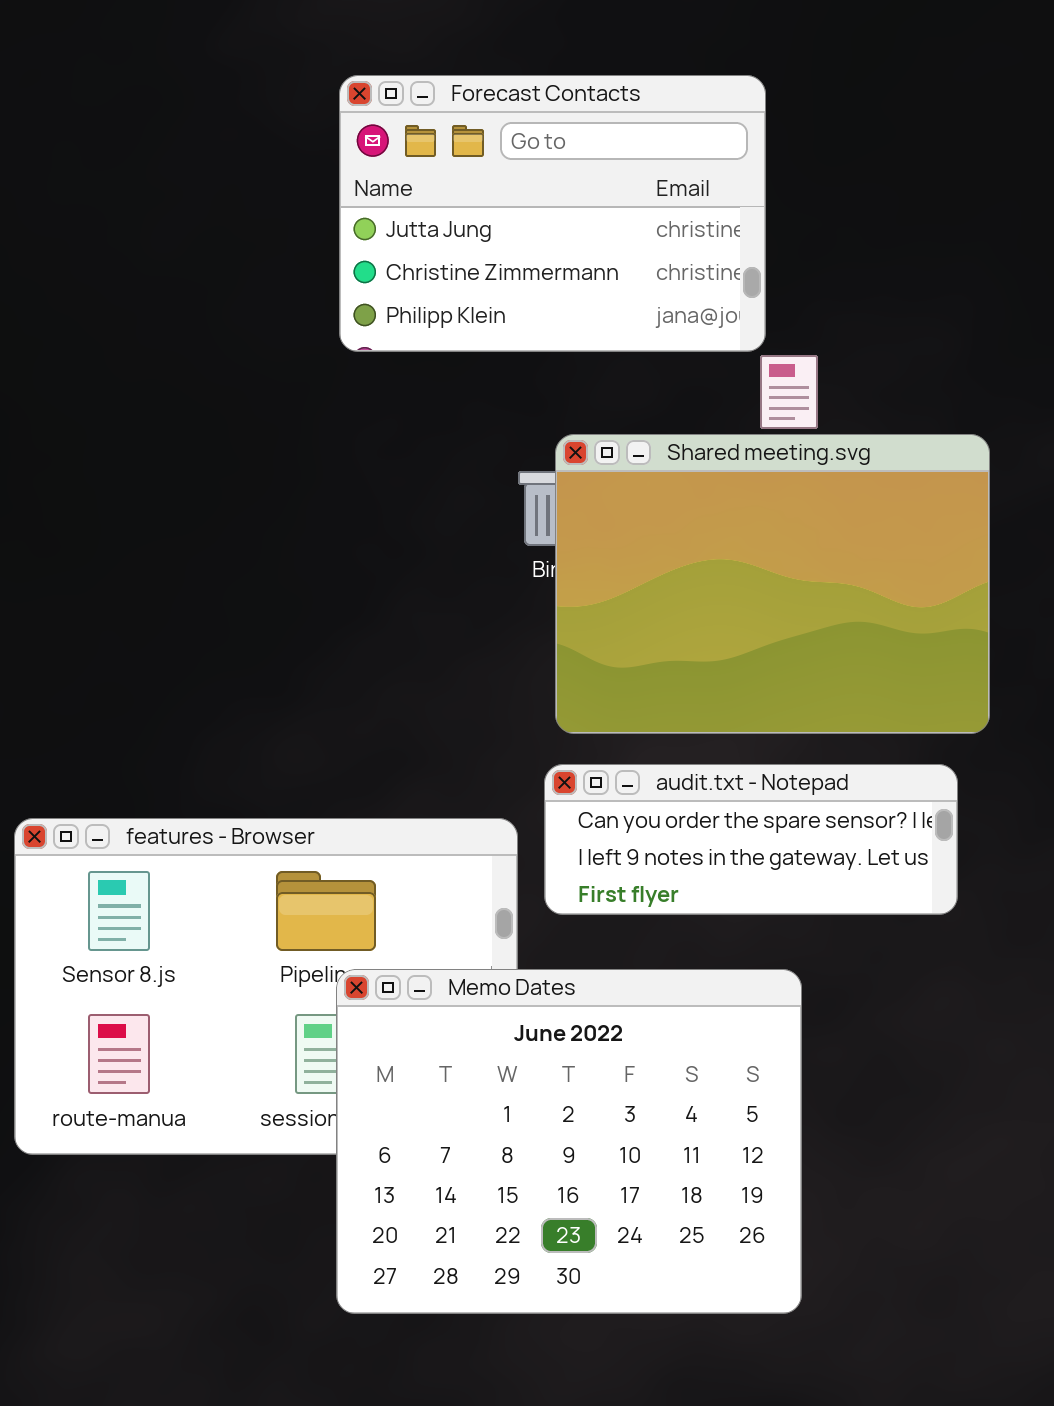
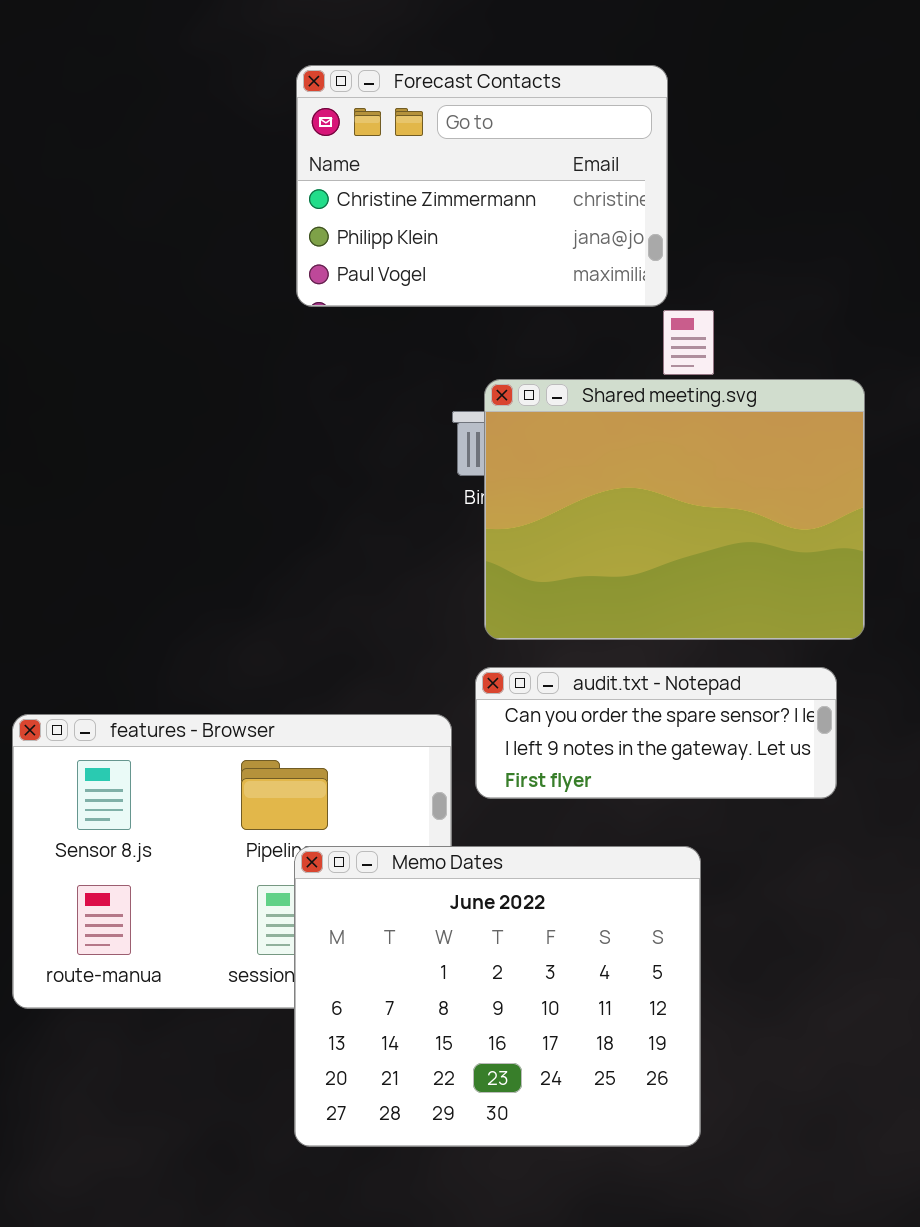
Forecast Contacts: [339,75,766,352] -> [296,65,668,307], scrolled down 1 row

